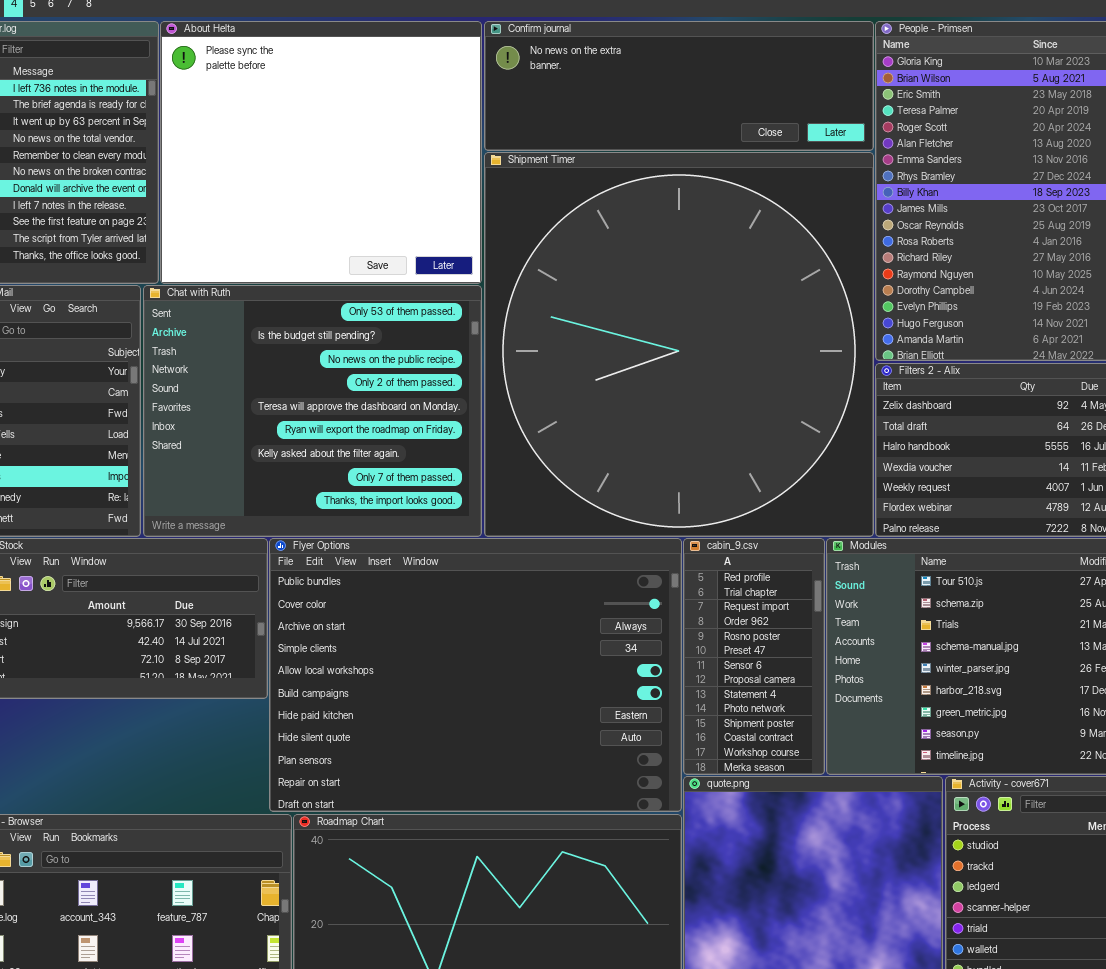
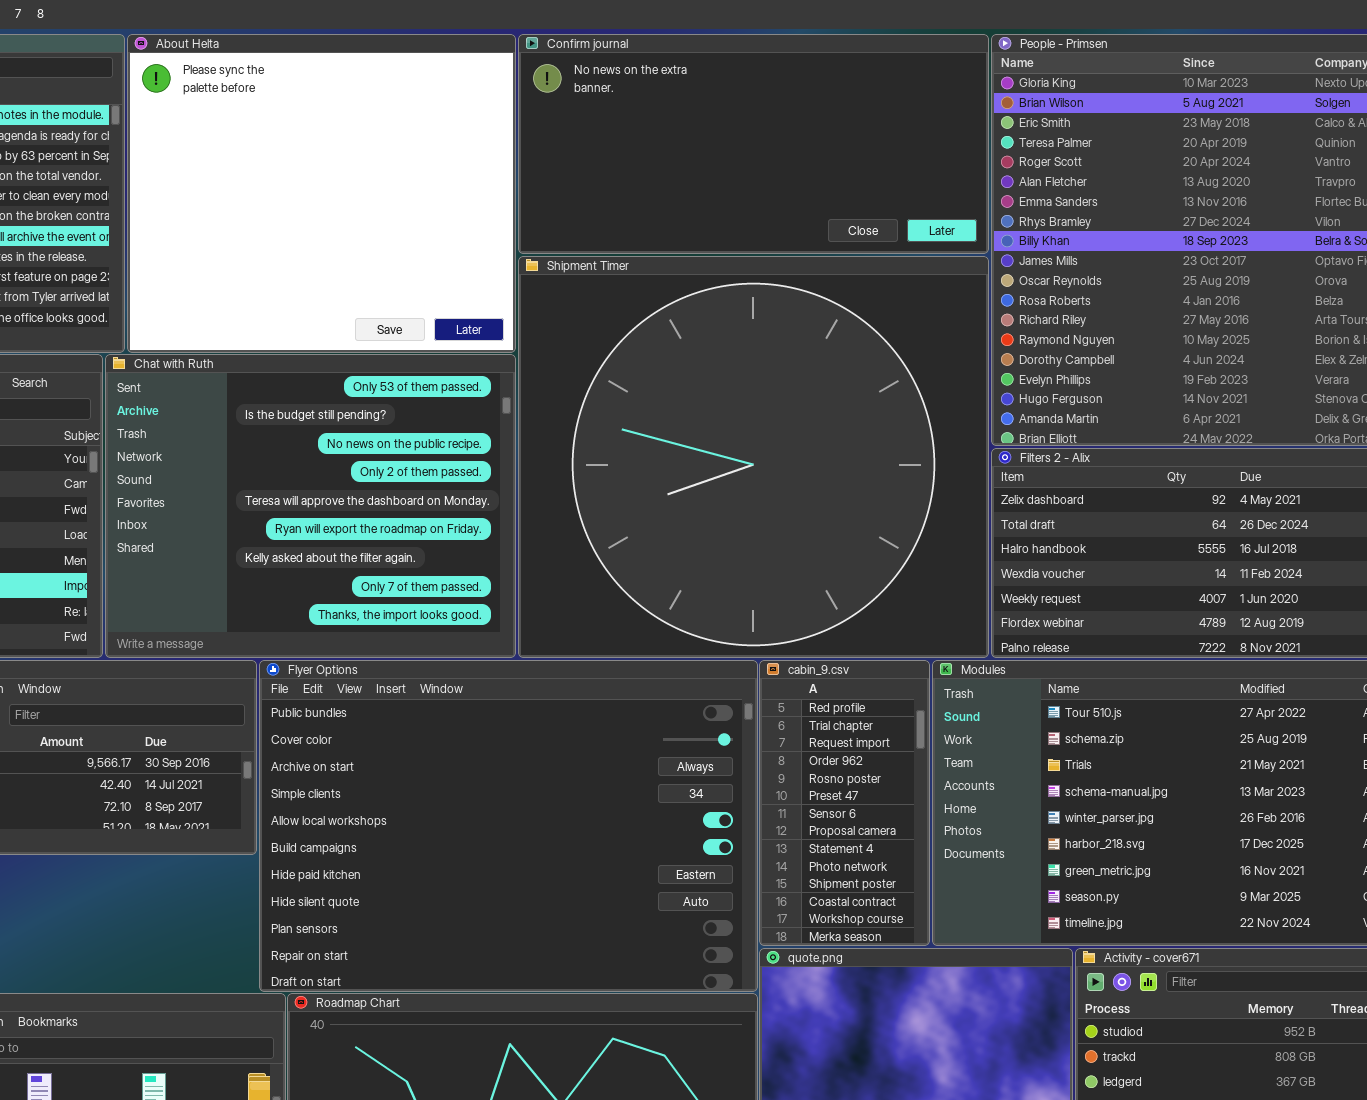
Confirm journal: [484,21,874,151] -> [518,34,989,254], resized
Shipment Timer: [484,152,874,537] -> [518,256,989,658], resized

